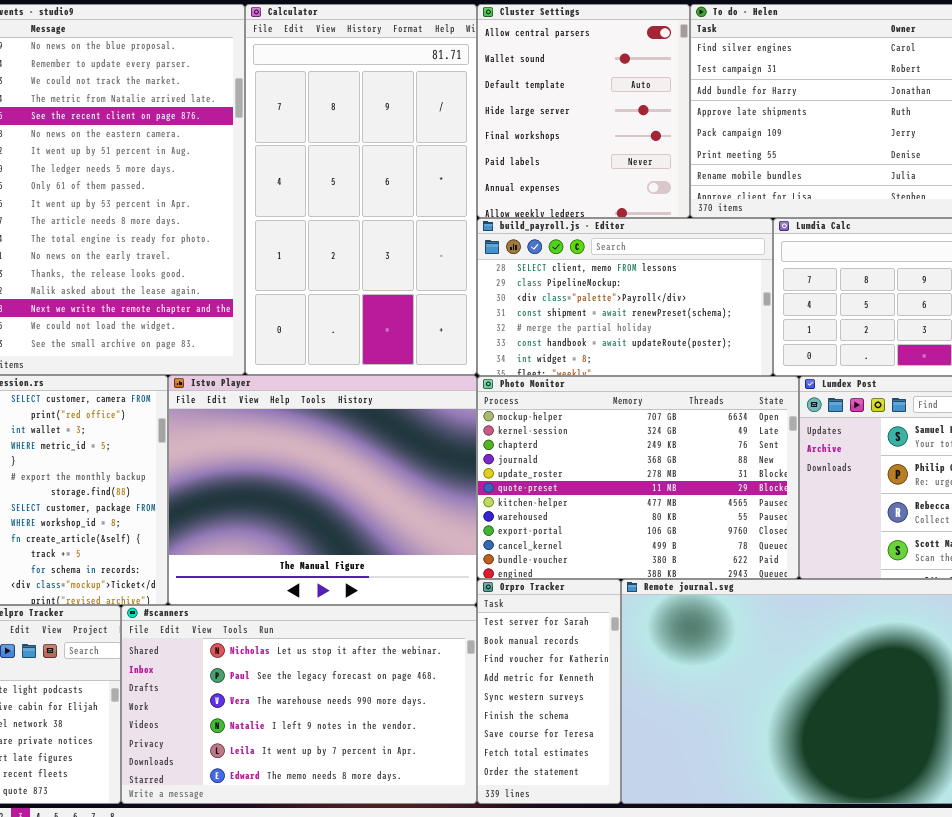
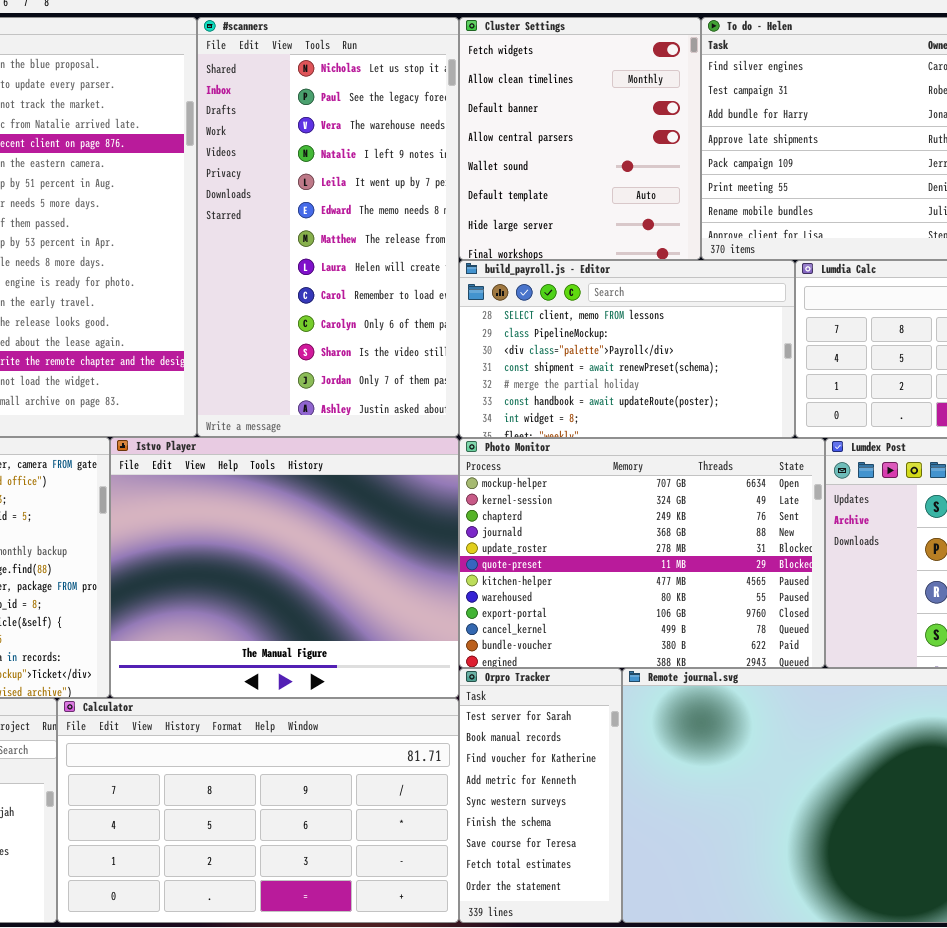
Calculator: [245,4,477,375] -> [57,698,459,923], moved, resized
Cluster Settings: [477,4,690,218] -> [459,17,701,260], scrolled up 3 rows
#scanners: [121,605,477,804] -> [197,17,459,437], moved, resized

